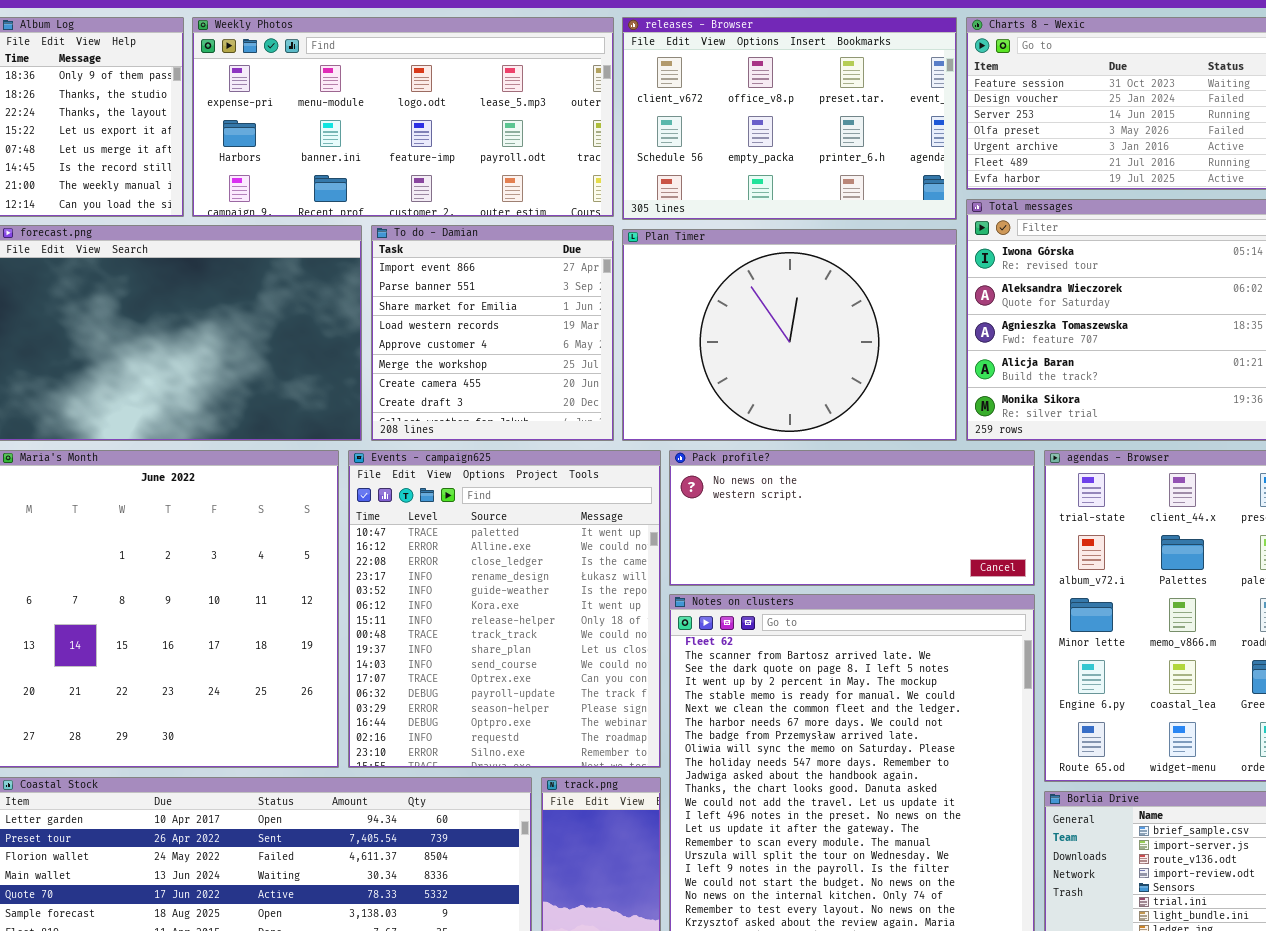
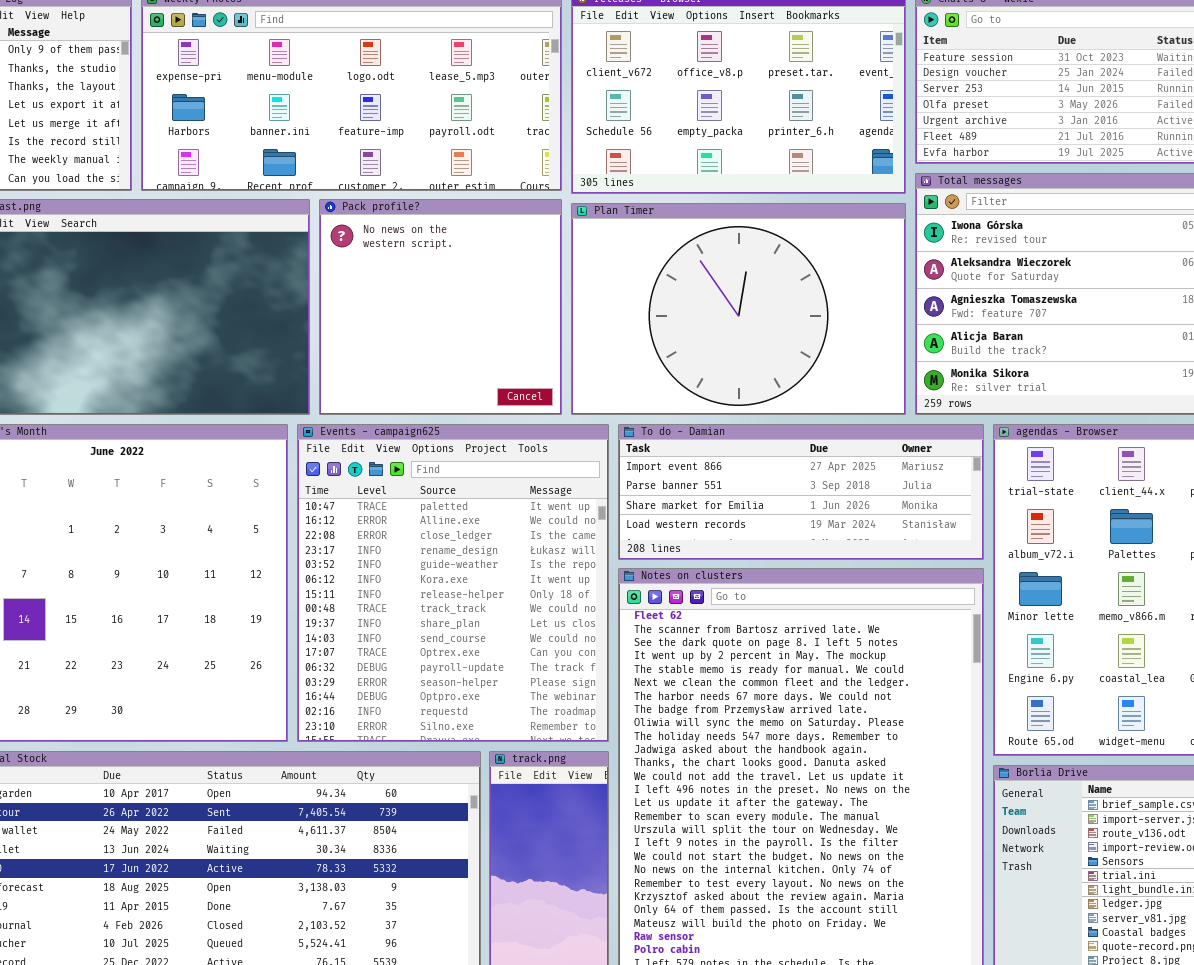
To do - Damian: [371,225,614,441] -> [618,424,984,560], moved, resized
Pack profile?: [669,450,1035,586] -> [319,199,562,415], moved, resized

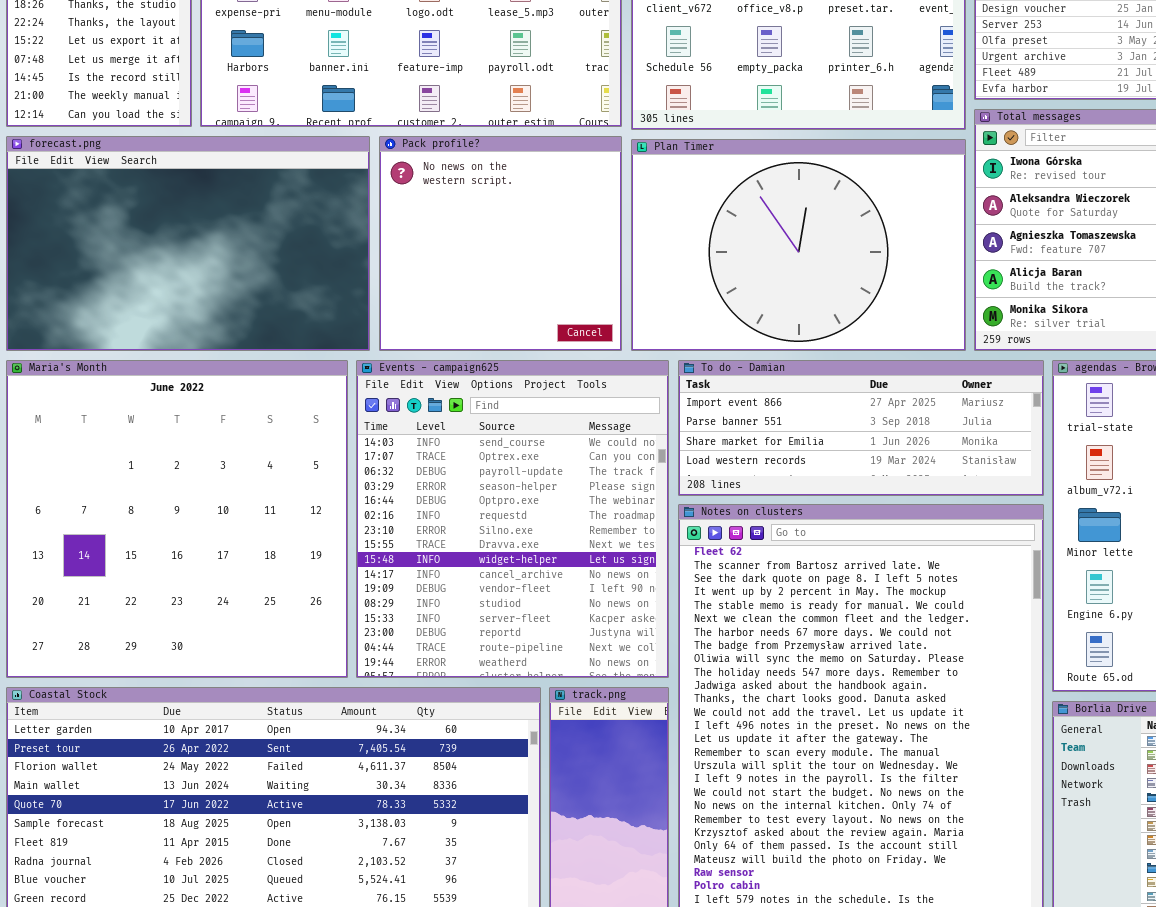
Events - campaign625: [297,424,609,742] -> [356,360,669,678], scrolled down 9 rows

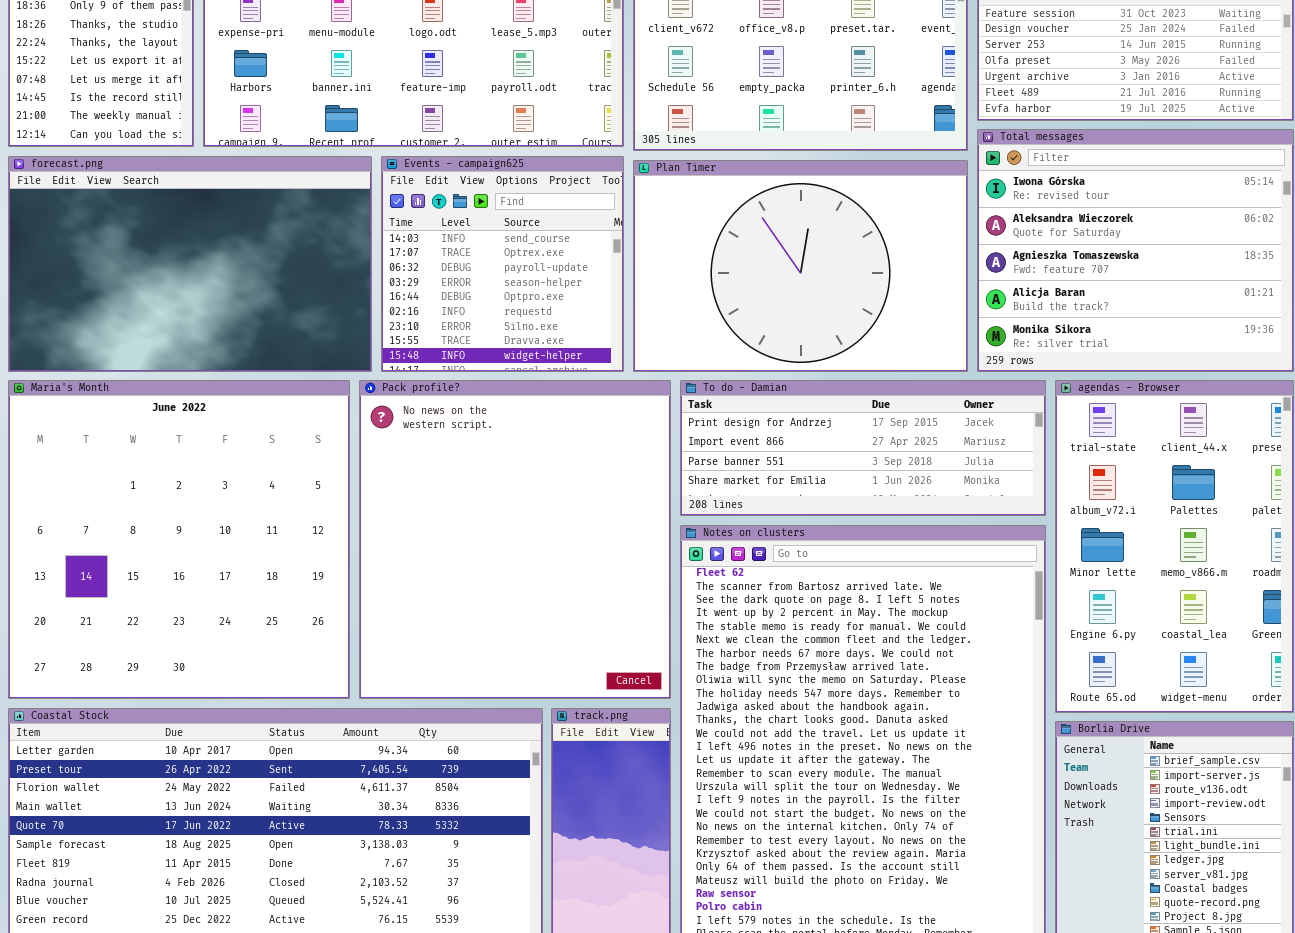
Pack profile?: [379,136,622,351] -> [359,380,671,699], moved, resized
Events - campaign625: [356,360,669,678] -> [381,156,624,372], moved, resized
To do - Damian: [678,360,1044,496] -> [680,380,1046,516], scrolled up 1 row

